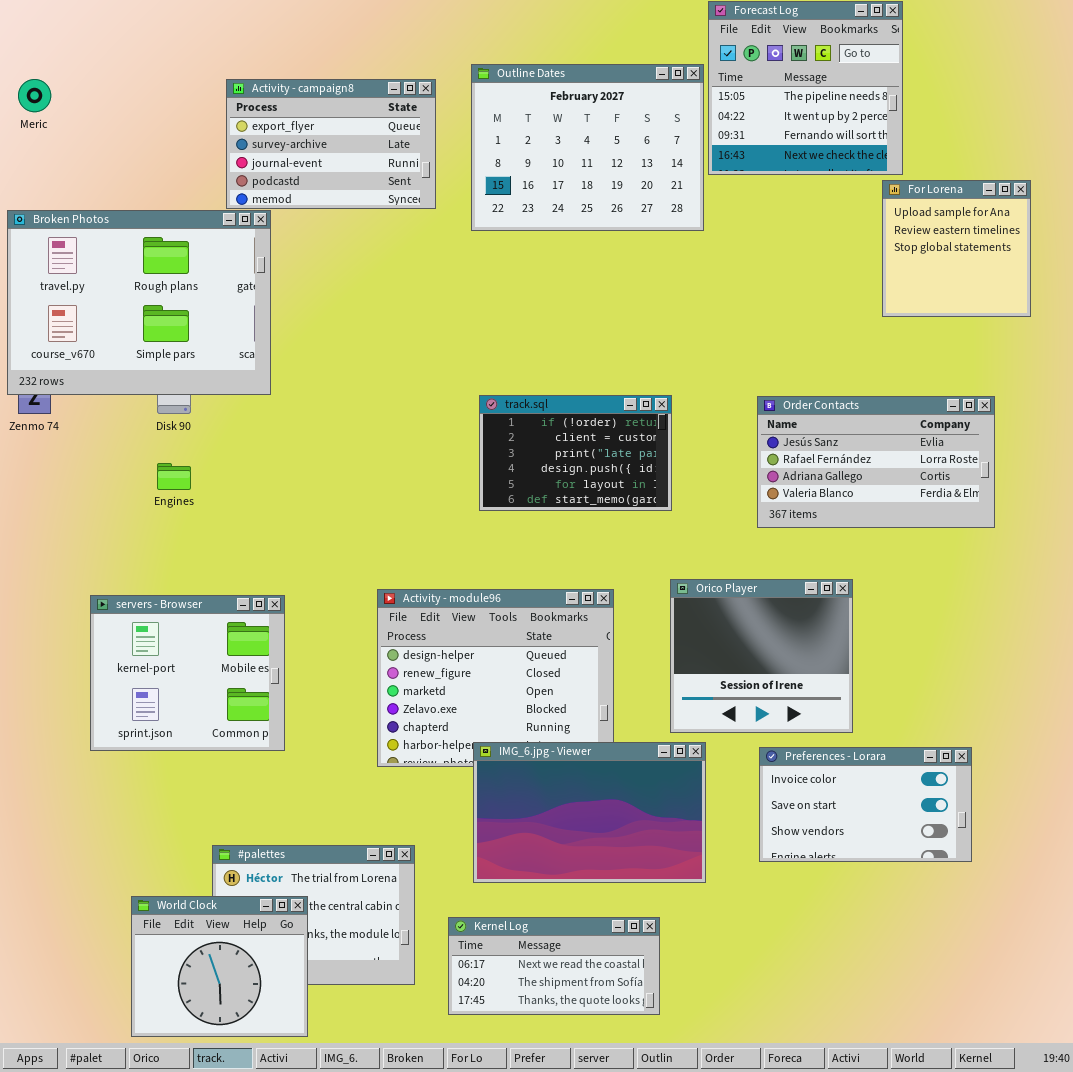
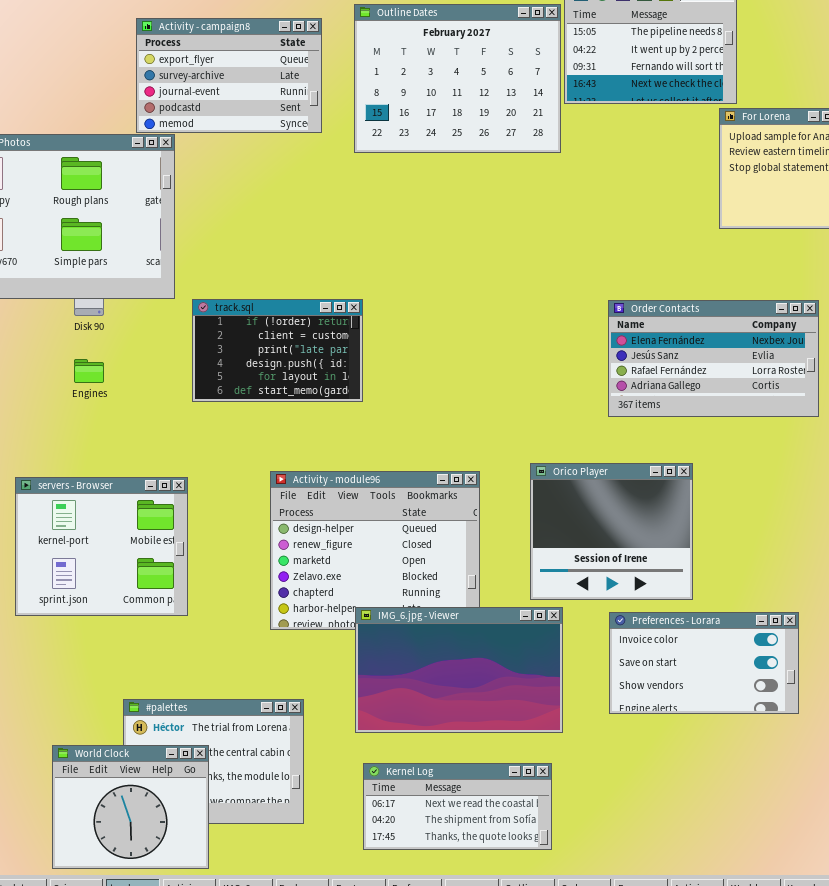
track.sql: [479,395,672,511] -> [192,299,363,402], moved
Order Contacts: [757,396,995,528] -> [608,300,819,417], scrolled up 1 row
Kernel Log: [448,917,660,1015] -> [363,763,552,850], moved

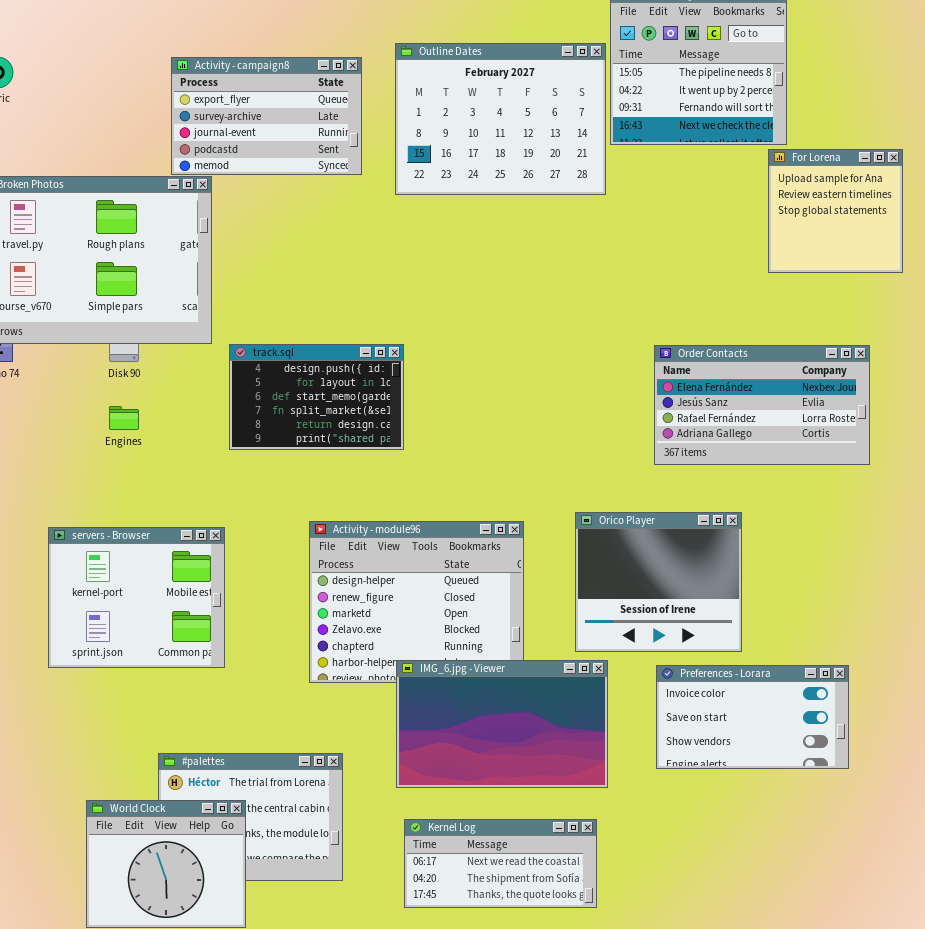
track.sql: [192,299,363,402] -> [229,344,404,450], scrolled down 3 rows

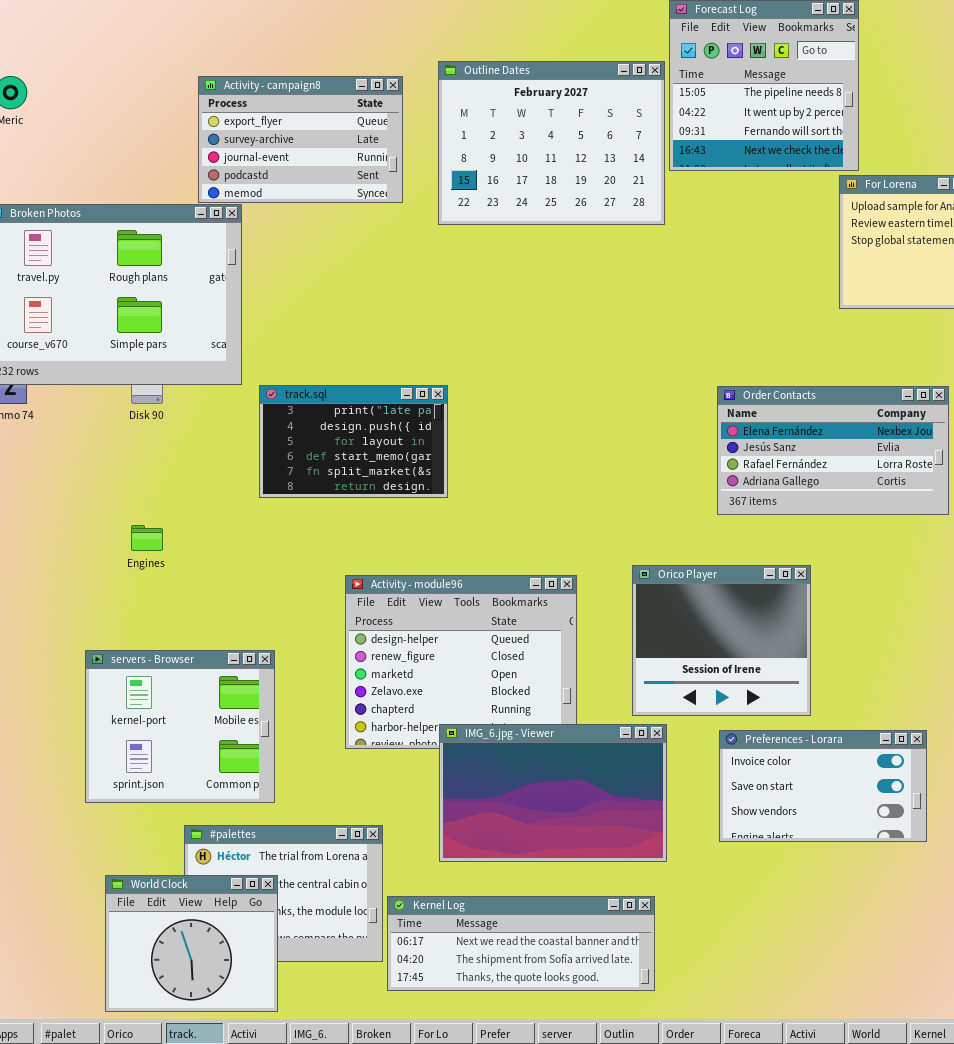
track.sql: [229,344,404,450] -> [259,385,448,498], scrolled up 1 row
Engines: [109,406,139,430] -> [131,525,163,551], moved
servers - Browser: [48,527,225,668] -> [85,650,275,803], moved
Kernel Log: [404,819,597,908] -> [387,896,655,991], resized

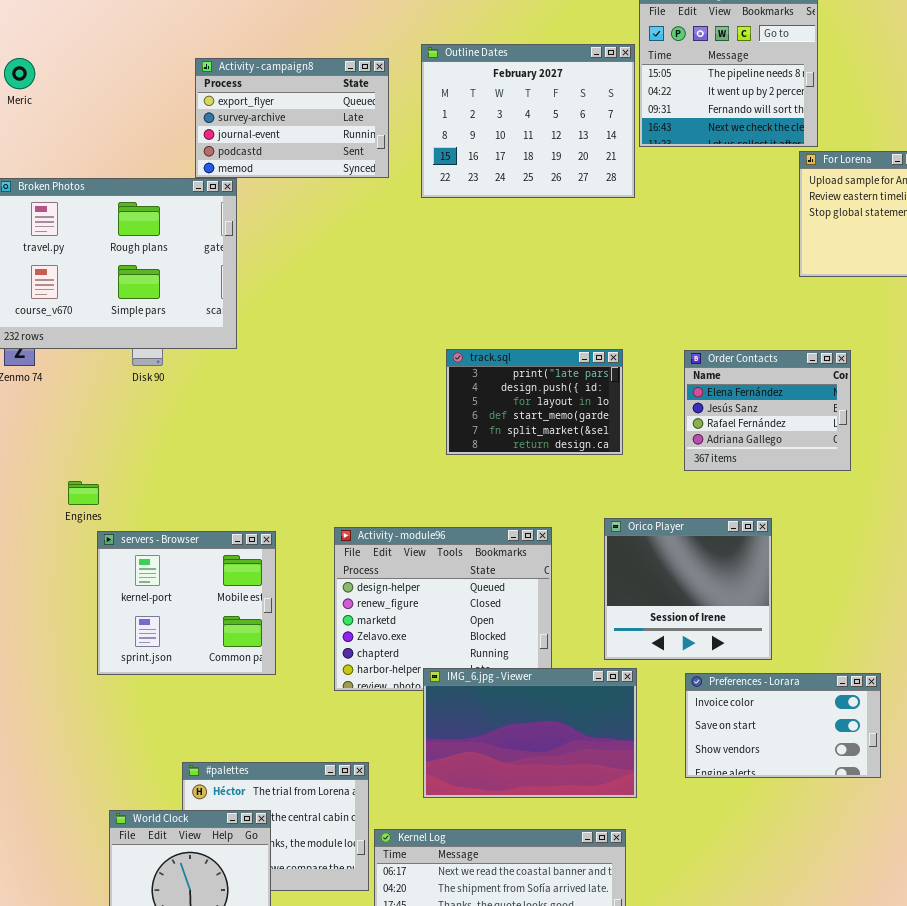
track.sql: [259,385,448,498] -> [446,349,623,455], moved
Order Contacts: [717,386,949,515] -> [684,350,851,471], resized
Engines: [131,525,163,551] -> [68,481,99,505], moved
servers - Browser: [85,650,275,803] -> [97,531,276,675], moved

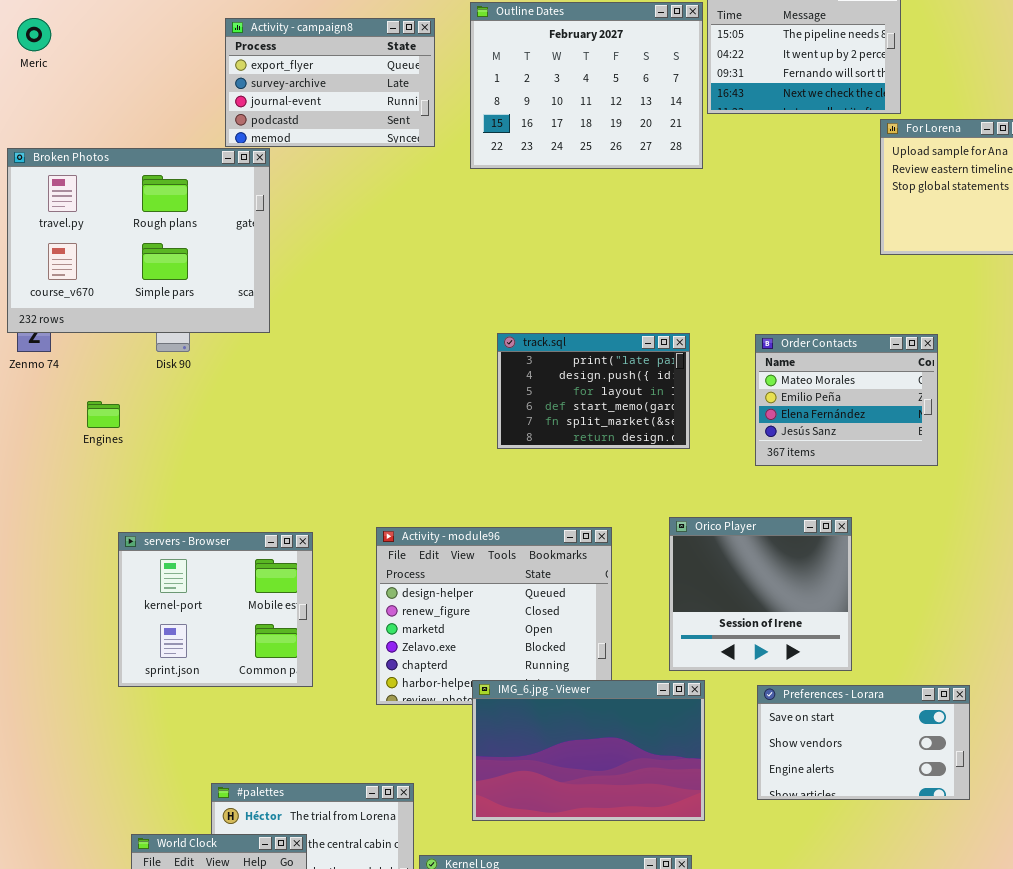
Order Contacts: [684,350,851,471] -> [755,334,938,466], scrolled up 2 rows
Engines: [68,481,99,505] -> [87,401,120,428], moved
Preferences - Lorara: [685,673,881,778] -> [757,685,970,800], scrolled down 1 row

